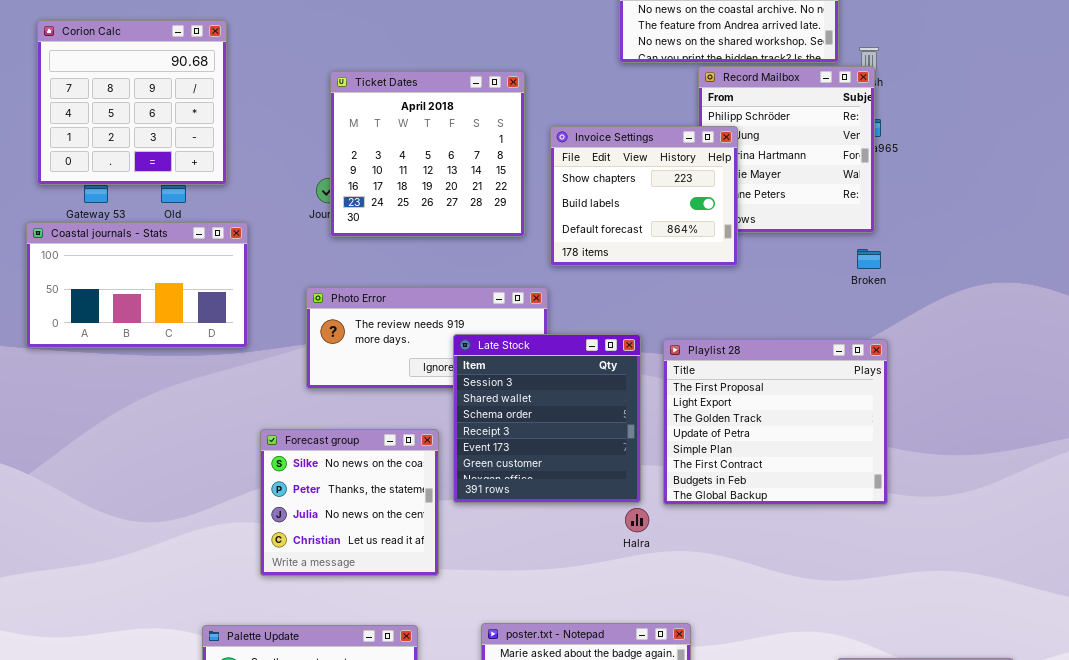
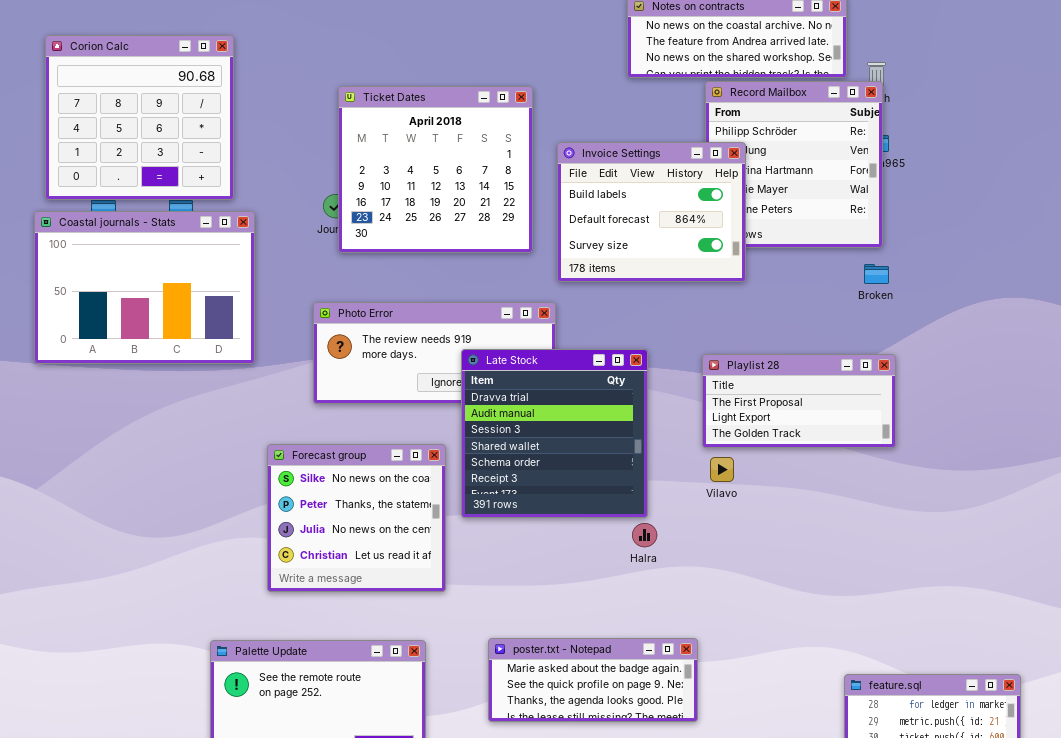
Invoice Settings: [550,126,738,266] -> [557,142,746,282], scrolled down 1 row
Coastal journals - Stats: [26,222,248,348] -> [34,211,255,364], resized
Late Stock: [453,334,641,503] -> [461,349,648,518], scrolled up 2 rows
Playlist 28: [663,339,888,505] -> [702,354,896,448], resized

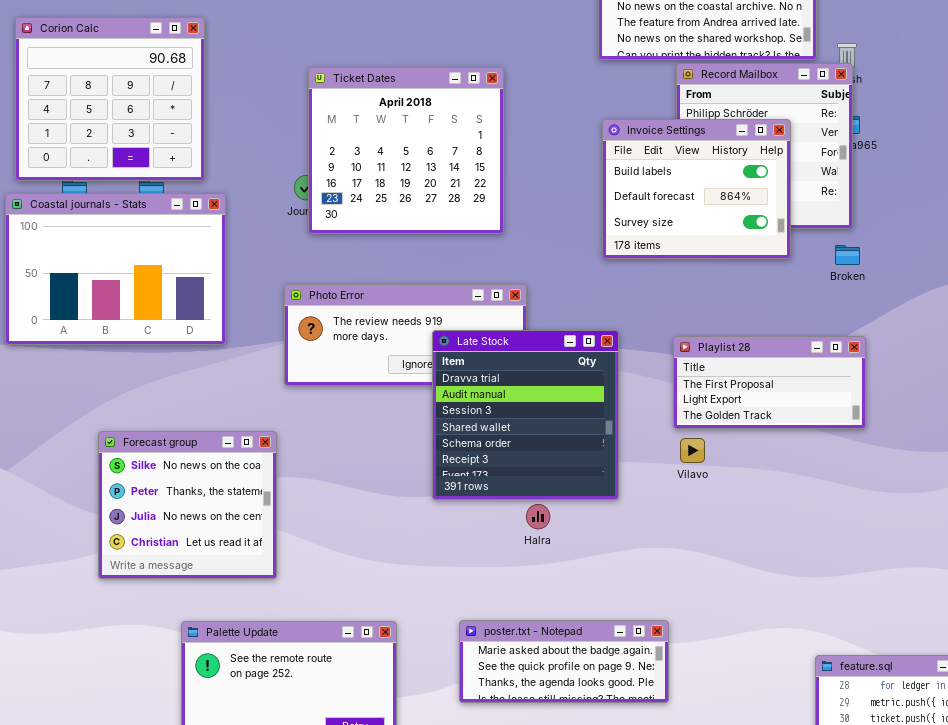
Invoice Settings: [557,142,746,282] -> [602,119,791,259], moved
Forecast group: [267,444,446,592] -> [98,431,277,579], moved
Halra: [632,523,657,547] -> [526,504,550,529], moved

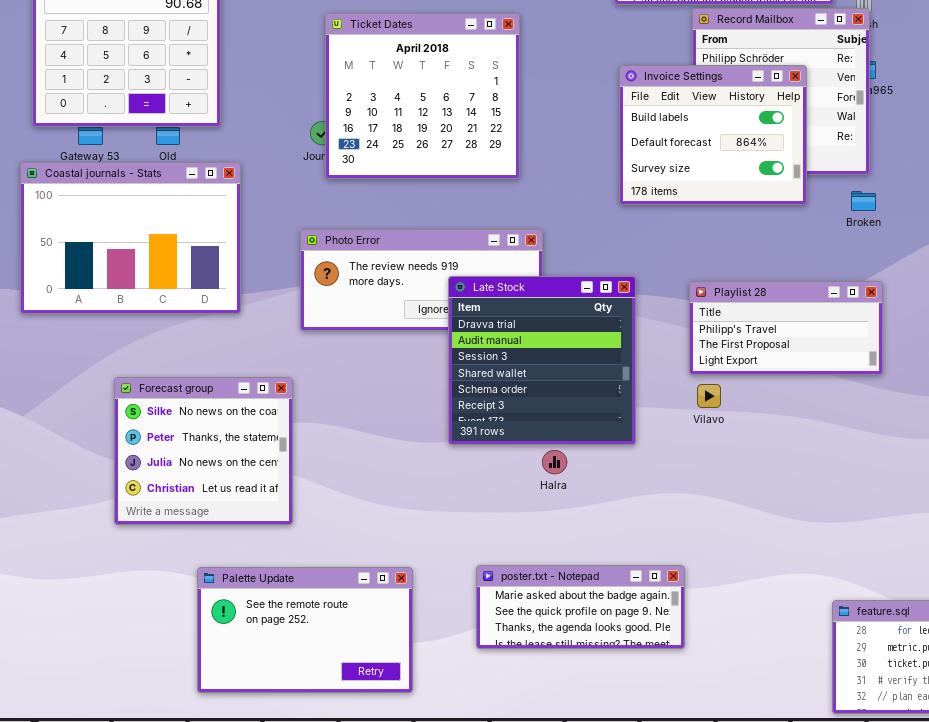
Coastal journals - Stats: [5,193,226,345] -> [20,162,241,314], moved
Playlist 28: [673,336,866,429] -> [689,281,883,375], scrolled up 1 row

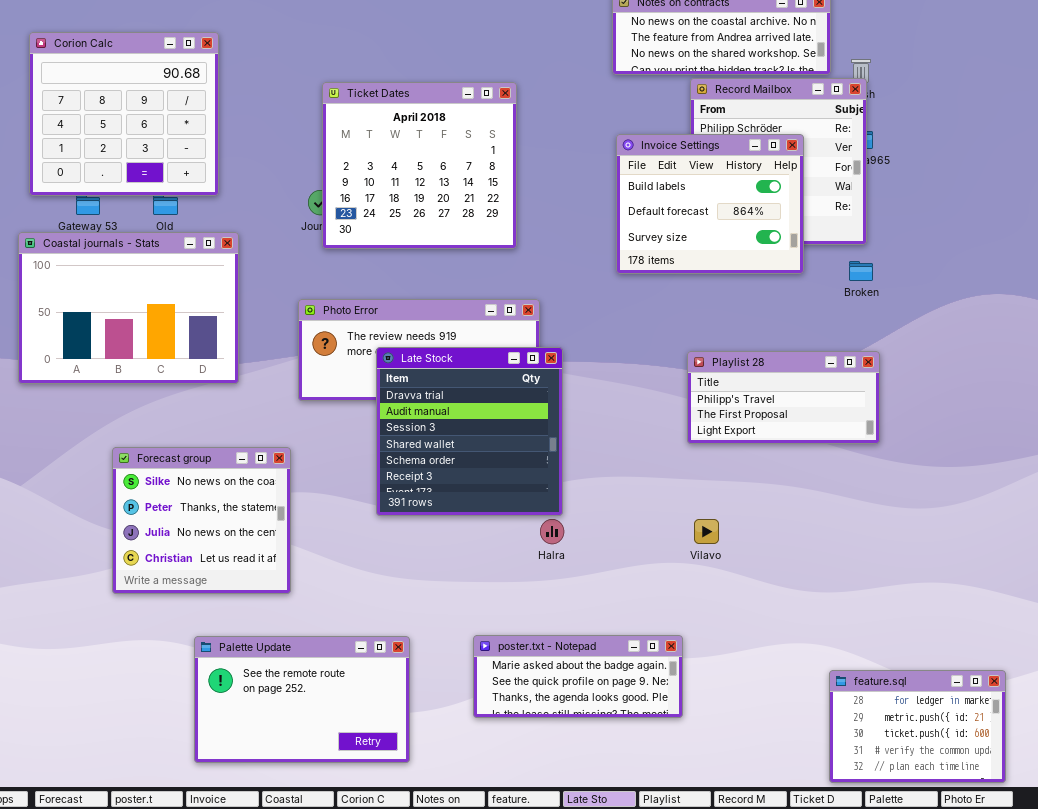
Late Stock: [448,276,636,445] -> [376,347,563,516], moved
Vilavo: [697,384,721,408] -> [694,519,719,544], moved

